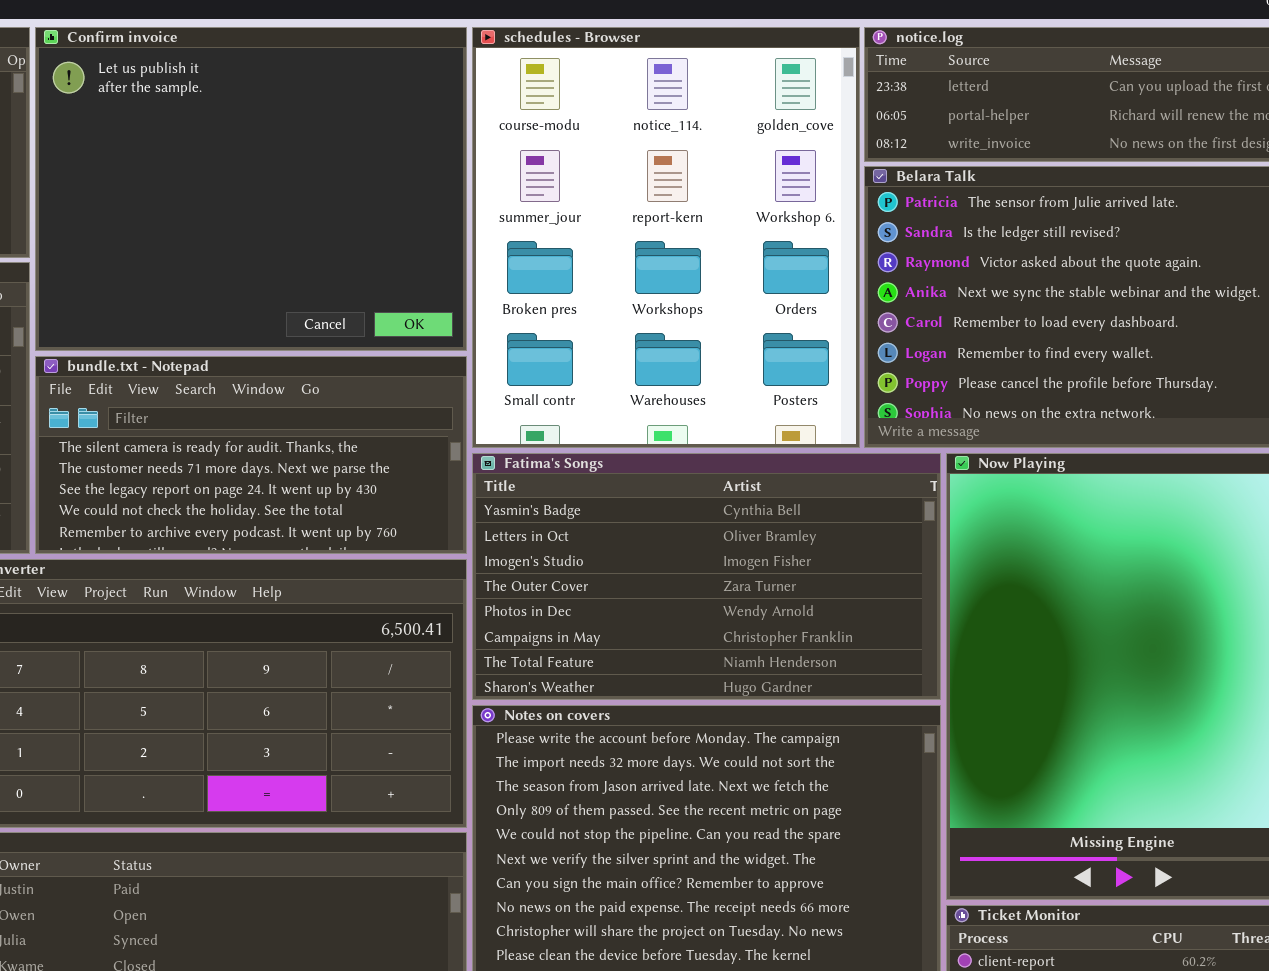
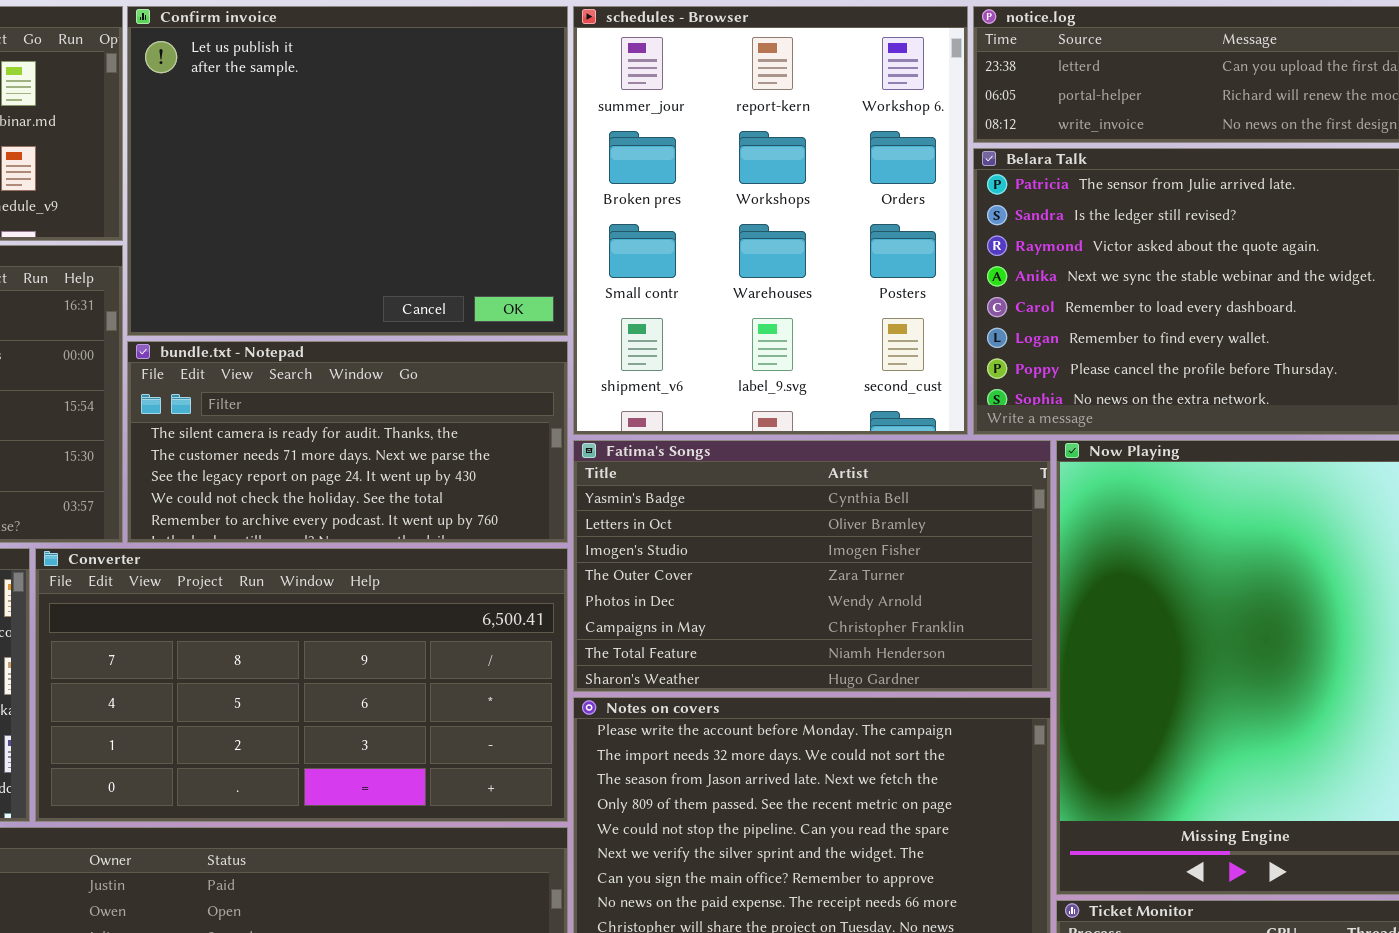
schedules - Browser: [472,27,860,448] -> [573,6,968,435], scrolled down 1 row

